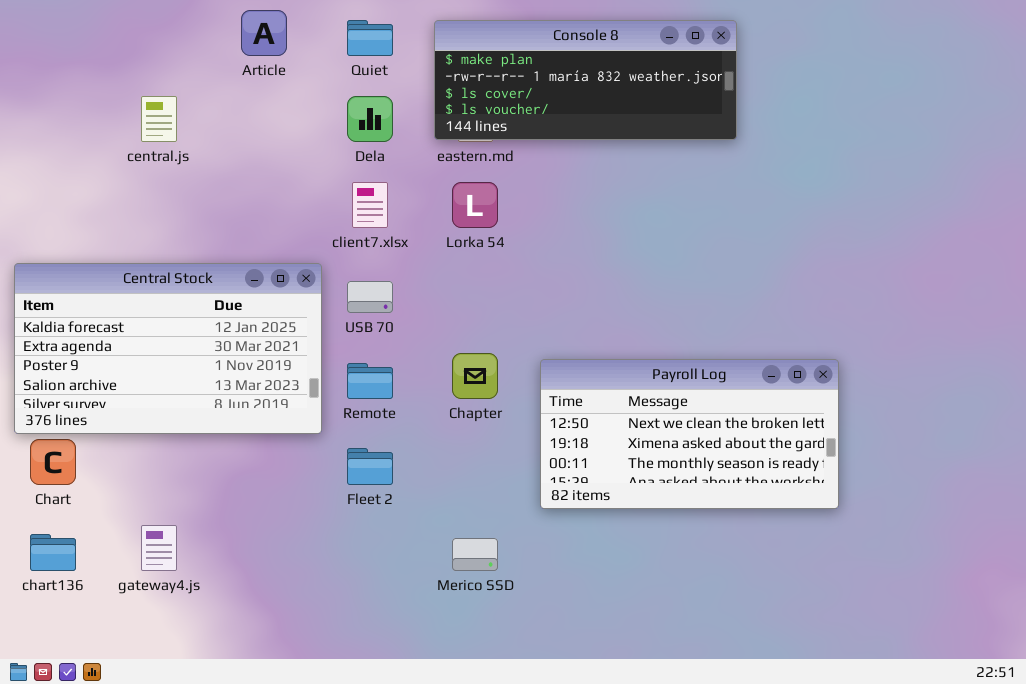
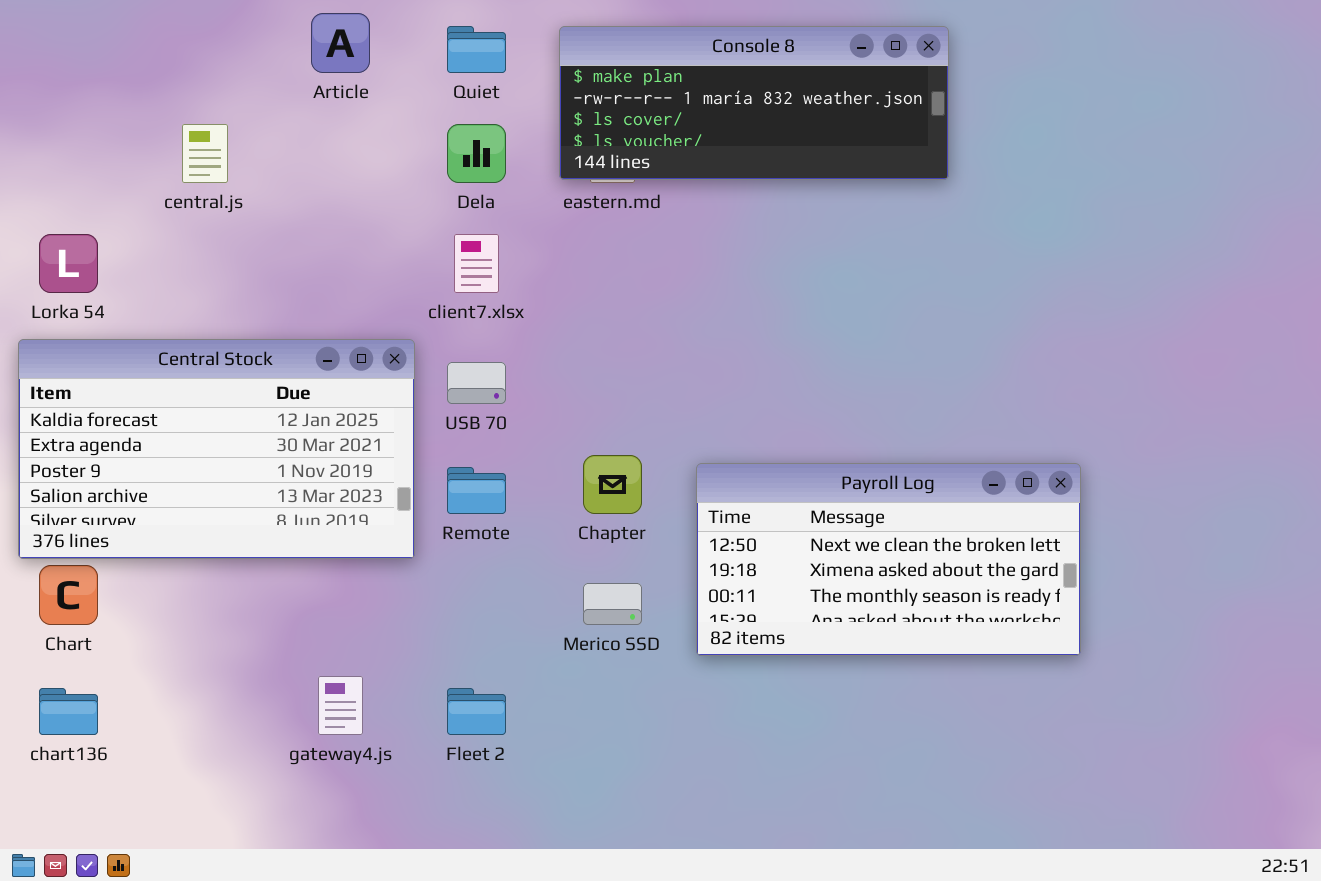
Lorka 54: [452,182,498,228] -> [39,234,98,293], moved
Fleet 2: [347,448,393,485] -> [447,688,506,735], moved
gateway4.js: [141,525,177,571] -> [318,676,363,735], moved
Merico SSD: [452,538,498,571] -> [583,583,642,625], moved

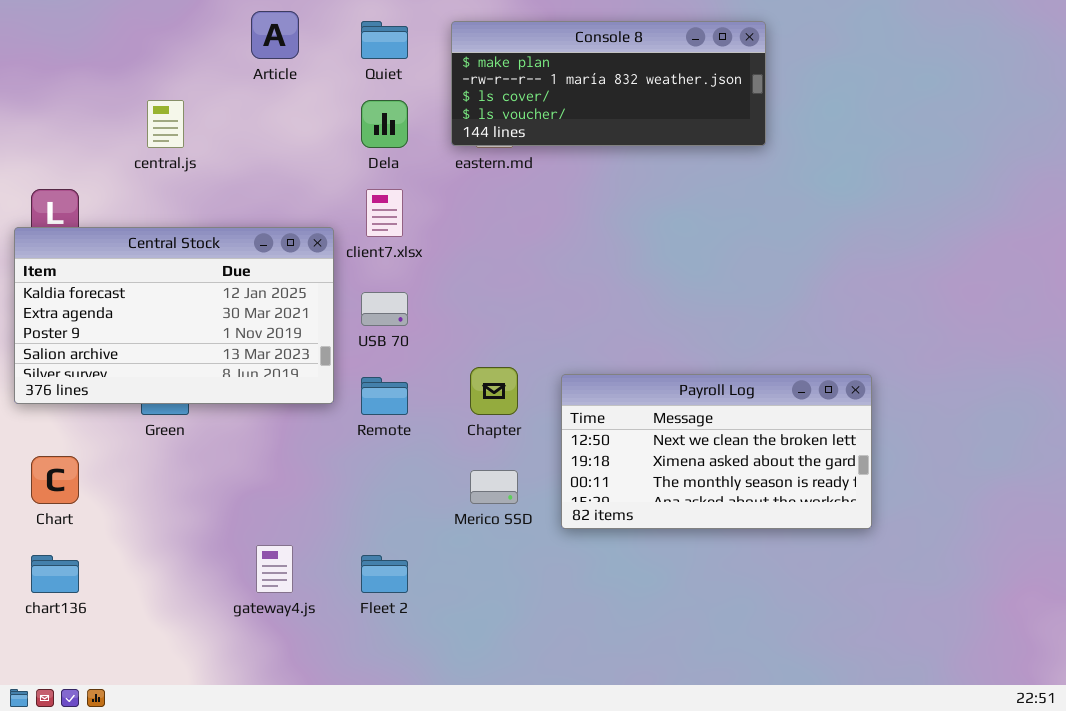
Central Stock: [18,339,415,559] -> [14,227,334,404], moved

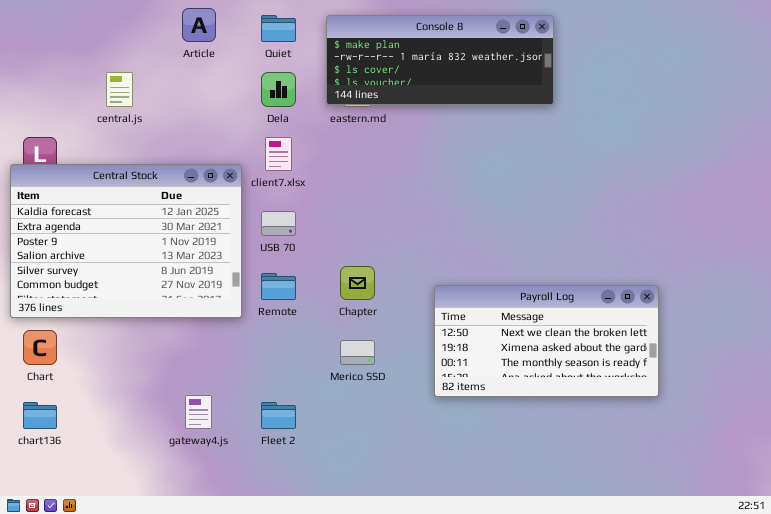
Central Stock: [14,227,334,404] -> [10,164,242,318], resized
Payroll Log: [561,374,872,529] -> [434,285,659,397], moved

